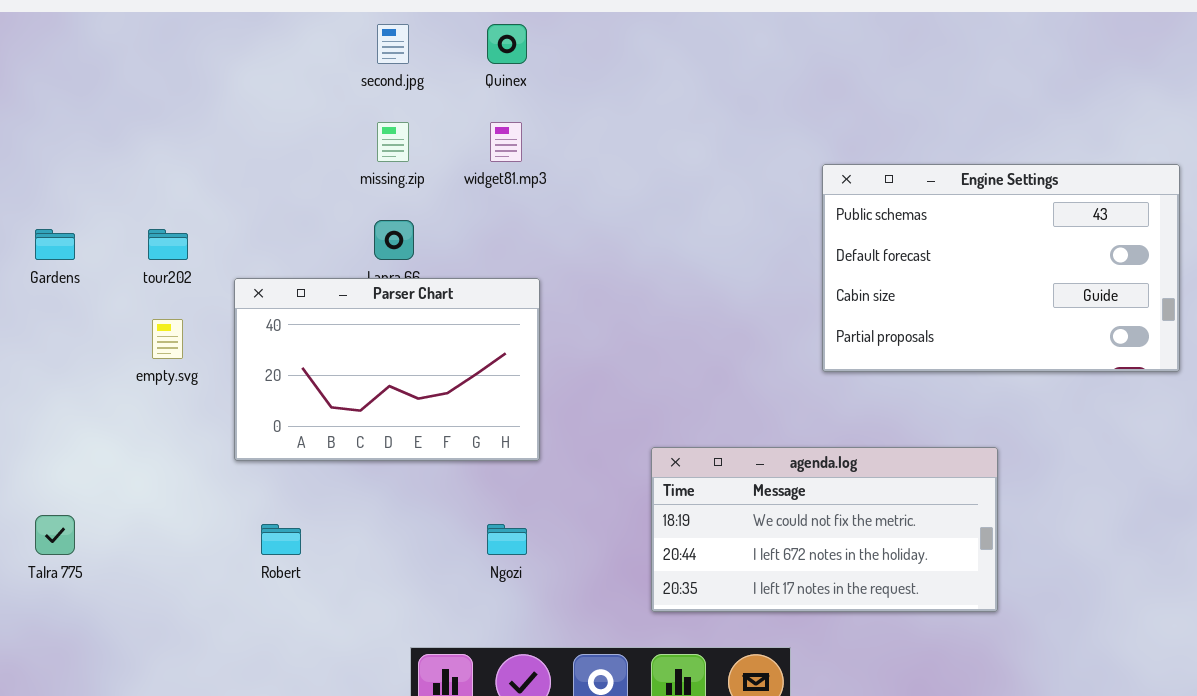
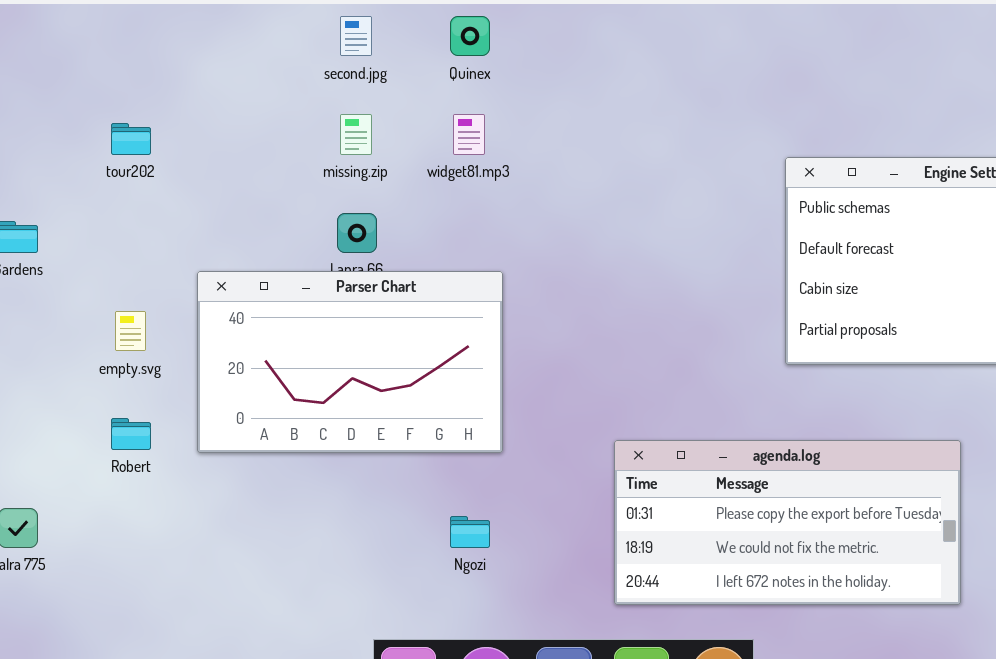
tour202: [148,229,188,260] -> [111,123,151,155], moved
agenda.log: [651,447,998,612] -> [614,440,961,605], scrolled up 1 row
Robert: [261,524,301,555] -> [111,418,151,450], moved

